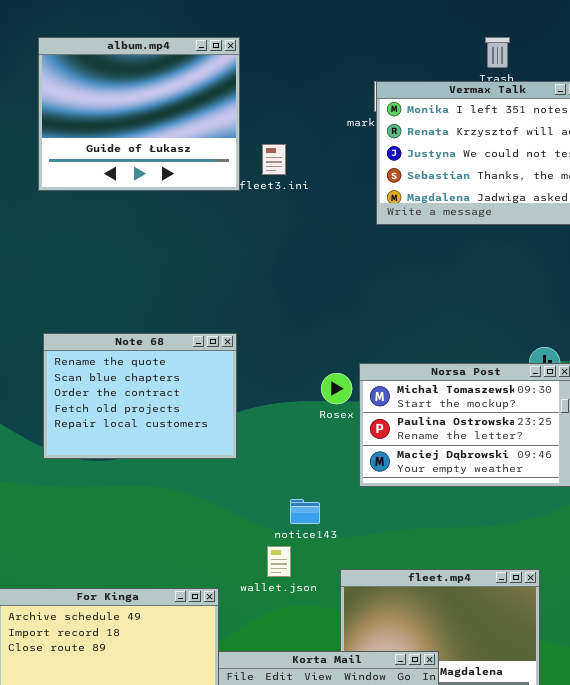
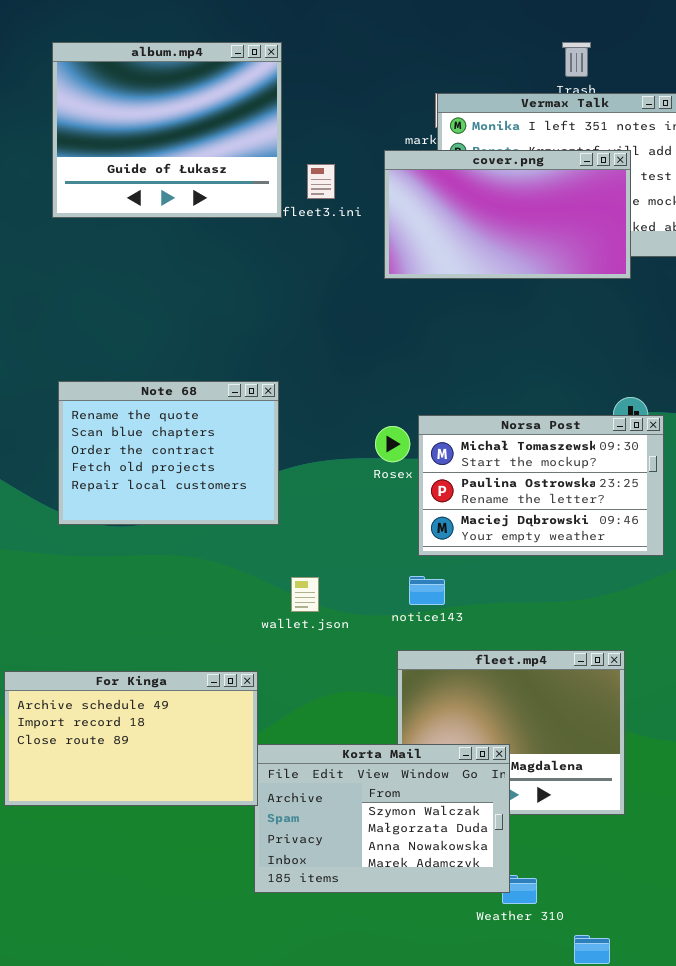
cover.png: none -> [384,150,631,279], opened
notice143: [290,499,320,524] -> [409,576,445,605], moved
wallet.json: [267,546,291,577] -> [291,577,319,612], moved

